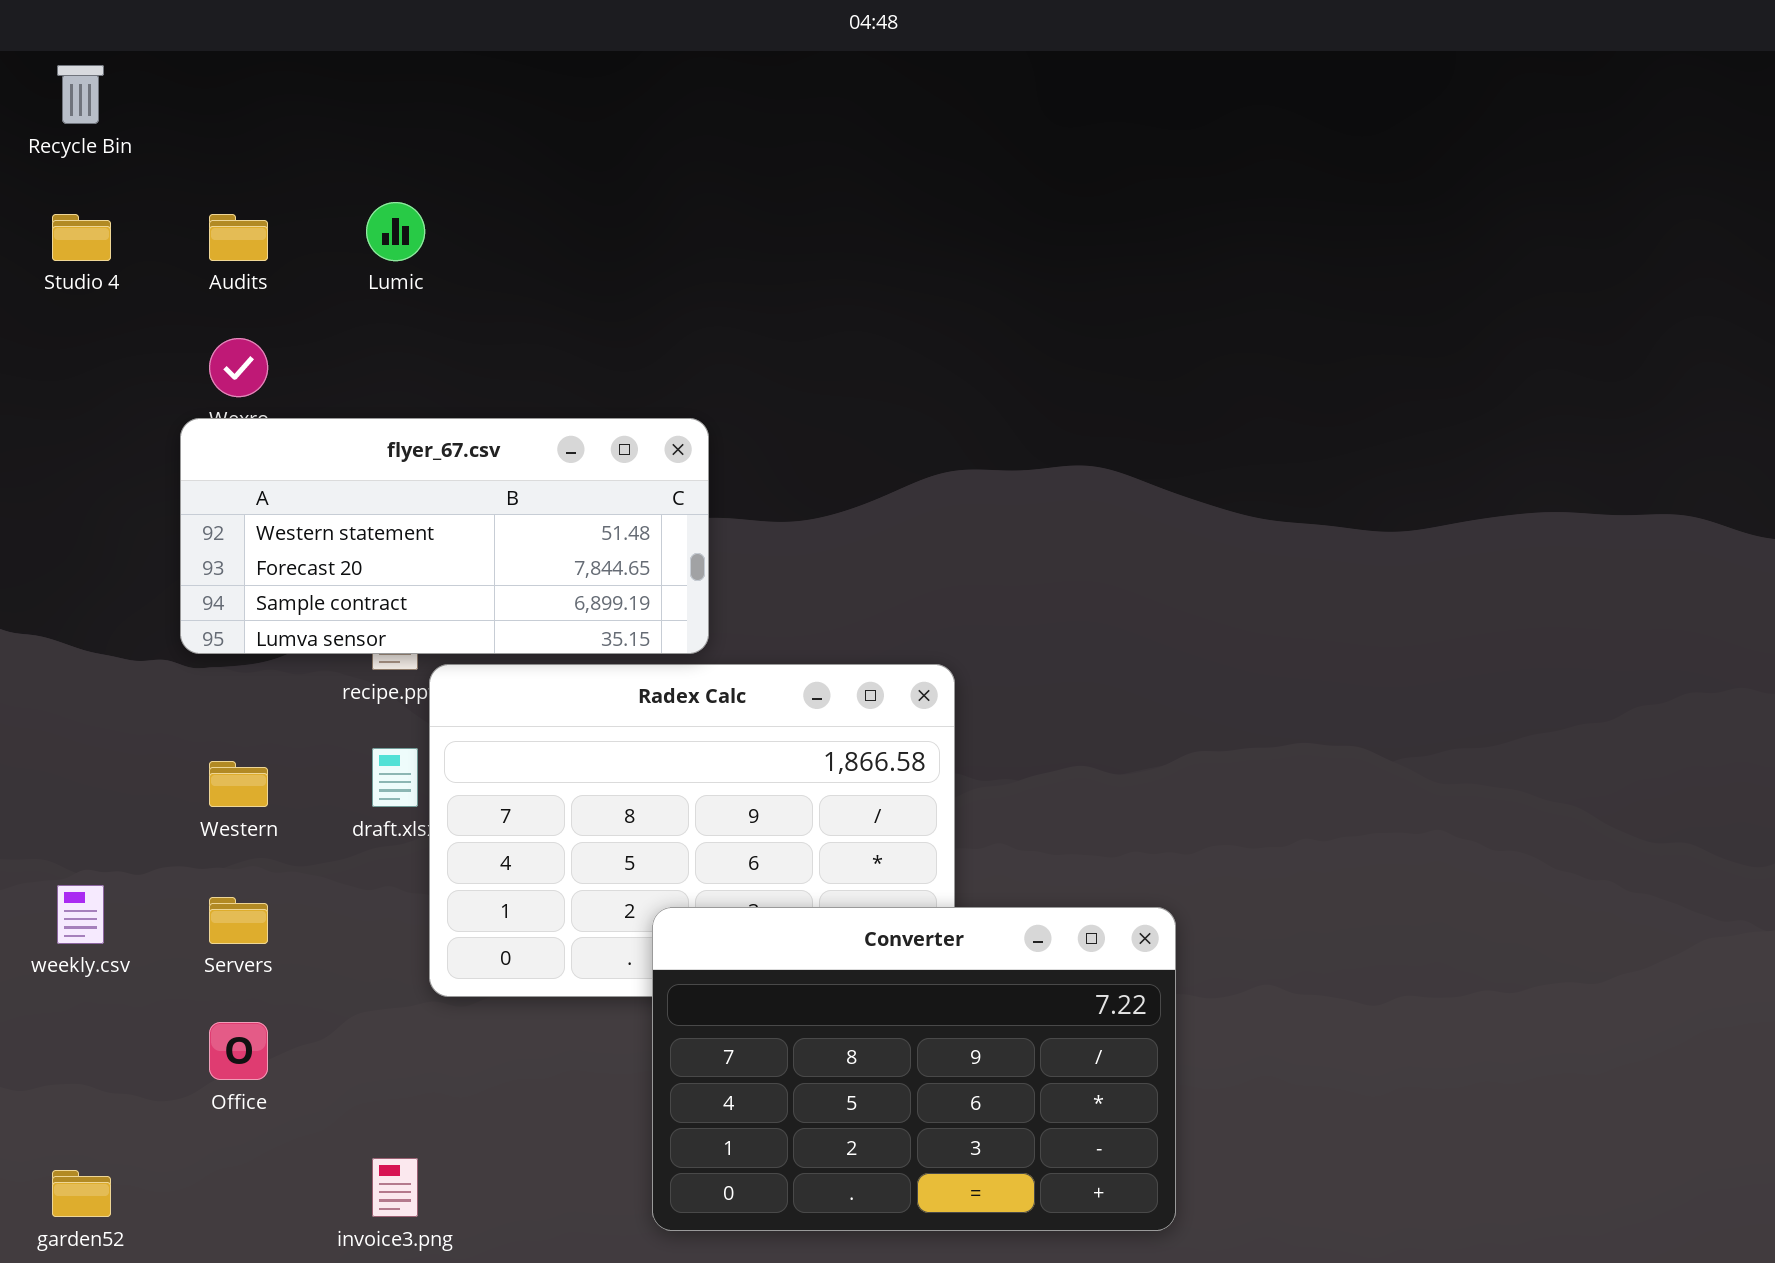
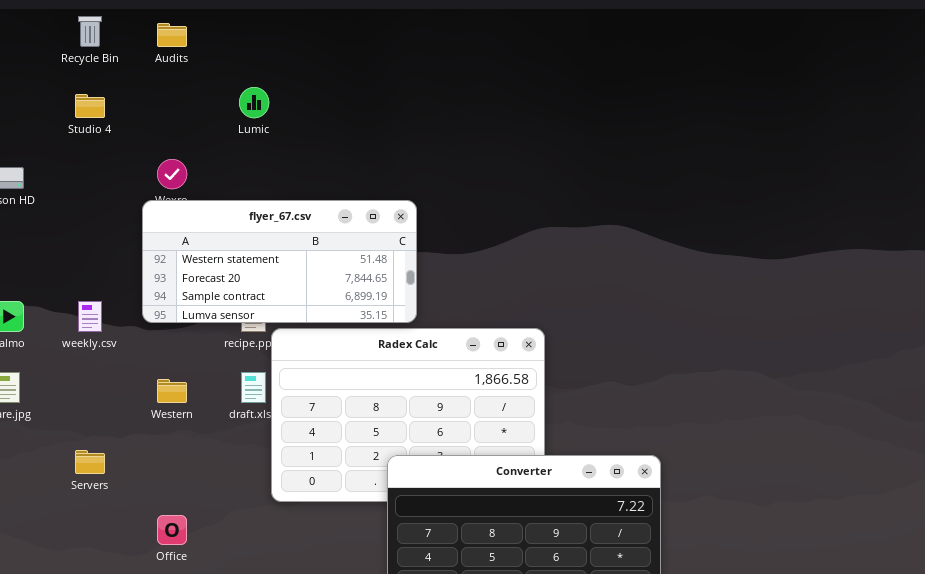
Audits: [209,214,268,261] -> [157,23,187,47], moved
weekly.csv: [57,885,104,944] -> [78,301,102,332], moved
Servers: [209,897,268,944] -> [75,450,105,474], moved

